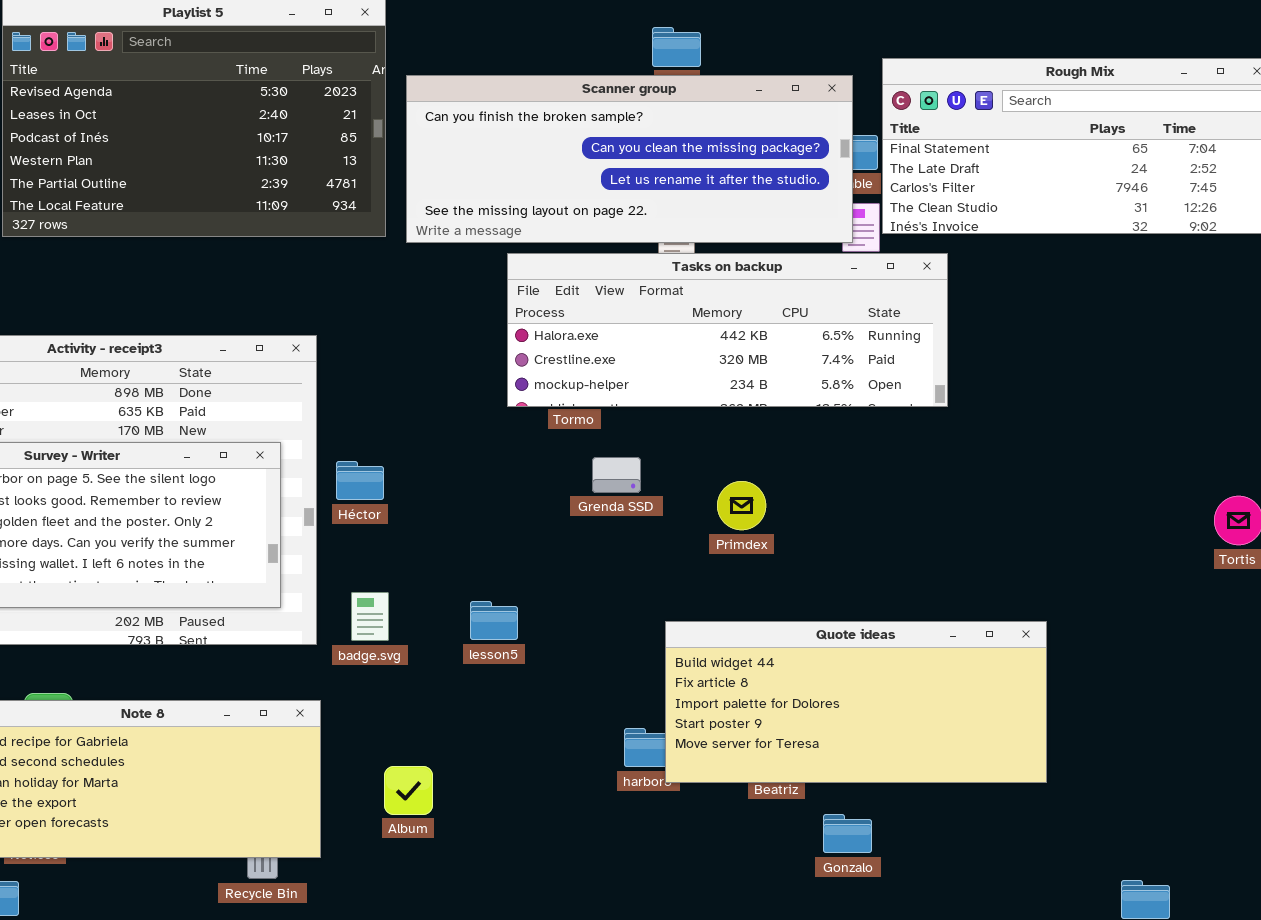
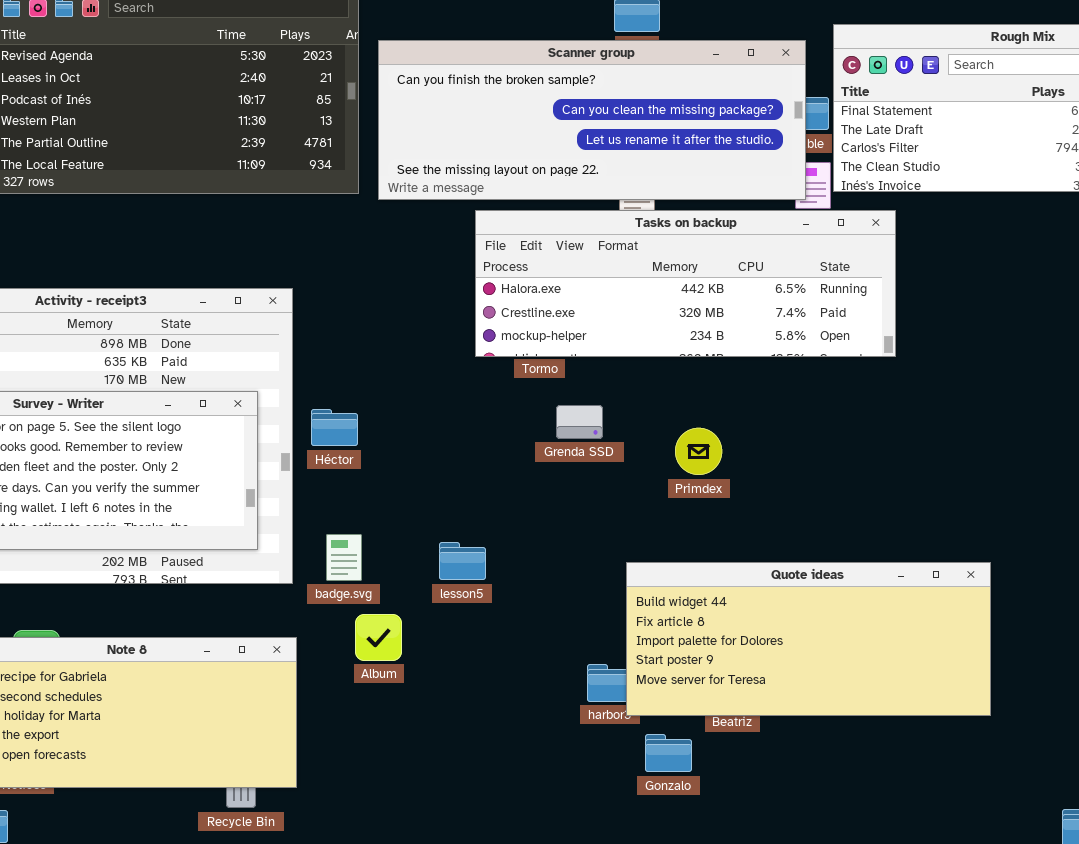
Album: [384,766,433,815] -> [355,614,402,661], moved
Gonzalo: [823,814,872,853] -> [645,734,692,772], moved

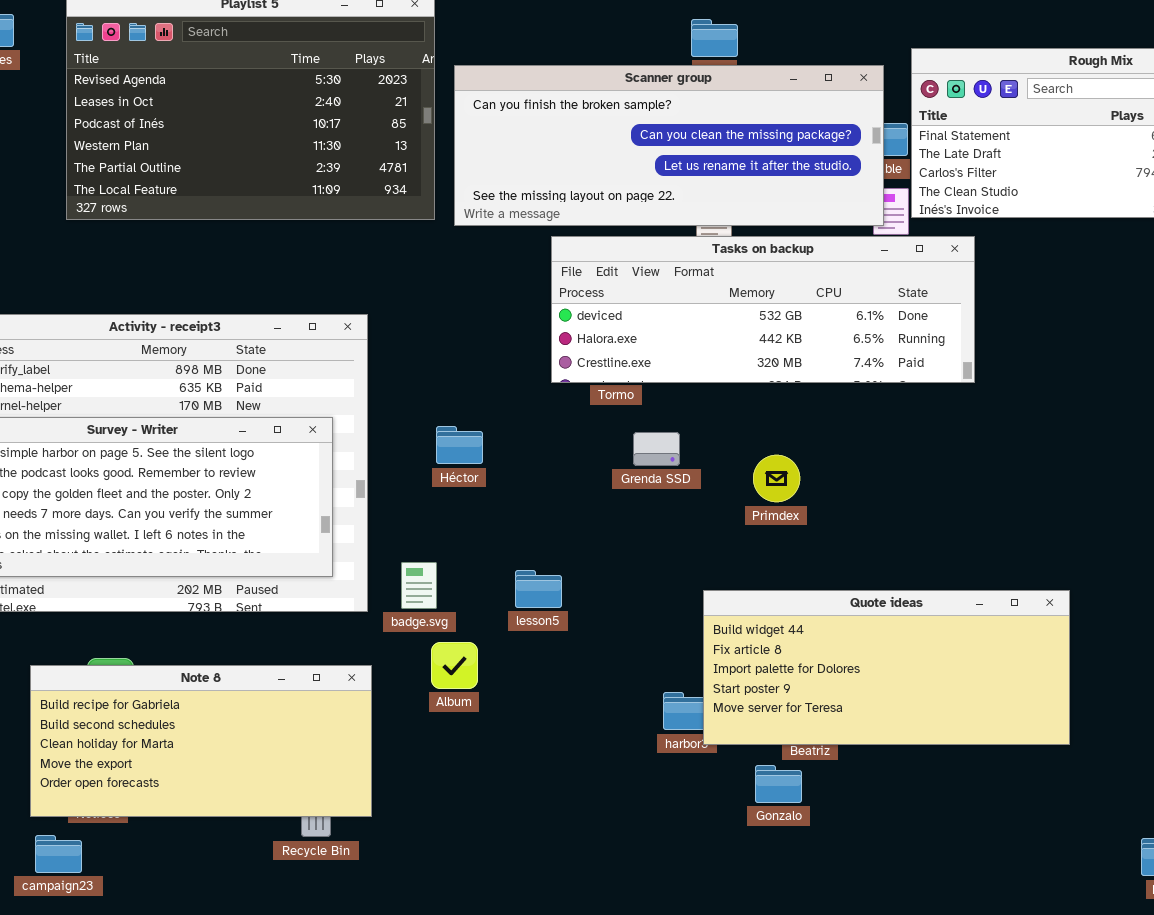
Tasks on backup: [475,210,896,357] -> [551,236,975,383], scrolled up 1 row
Héctor: [311,409,358,446] -> [436,426,483,464], moved
Gonzalo: [645,734,692,772] -> [755,765,802,803], moved

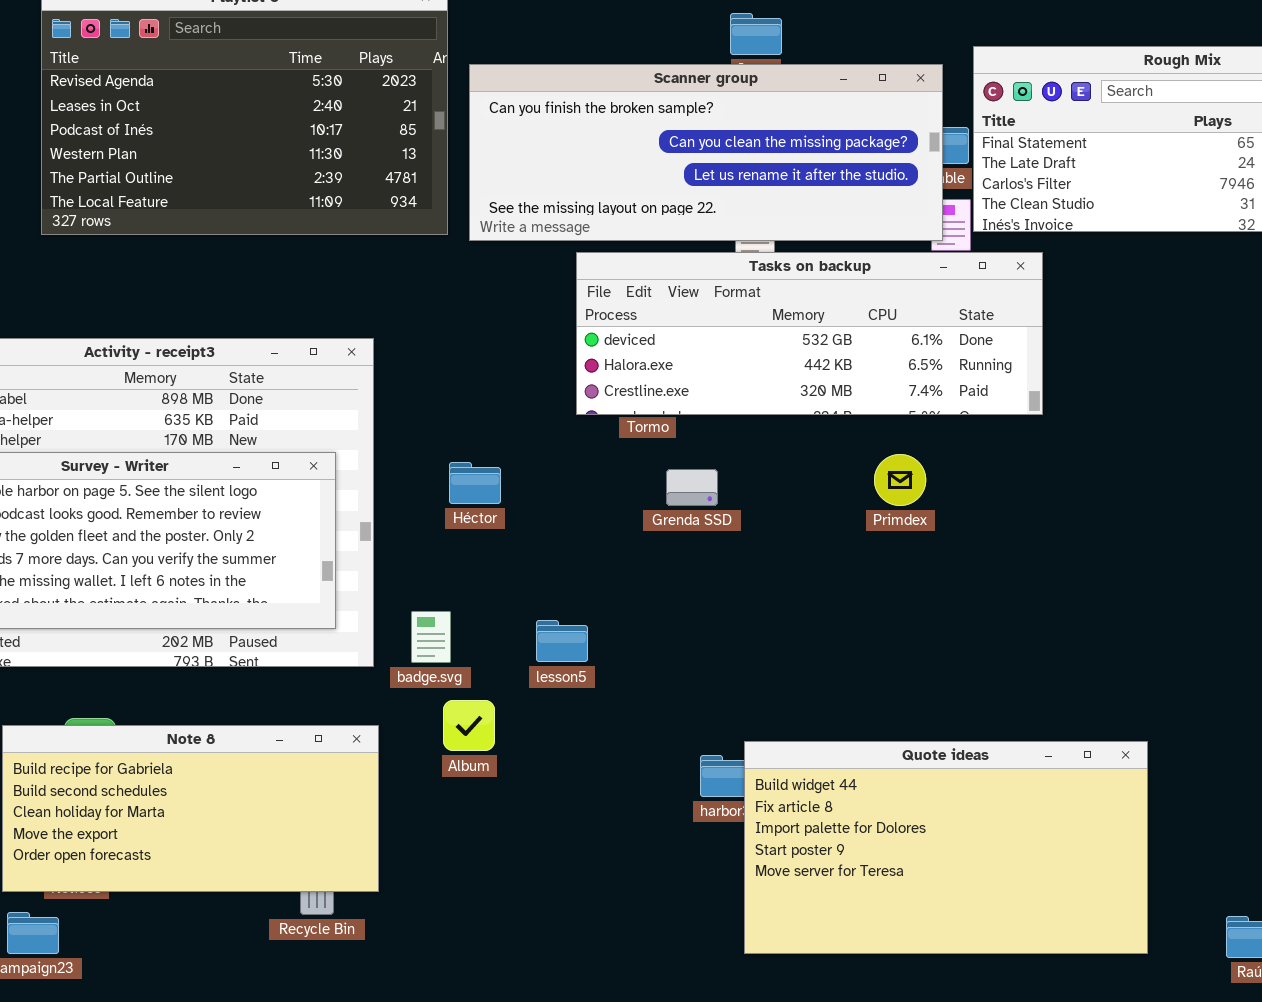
Primdex: [753,455,800,502] -> [874,454,926,506], moved
Quote ideas: [703,590,1070,745] -> [744,741,1148,954], moved, resized

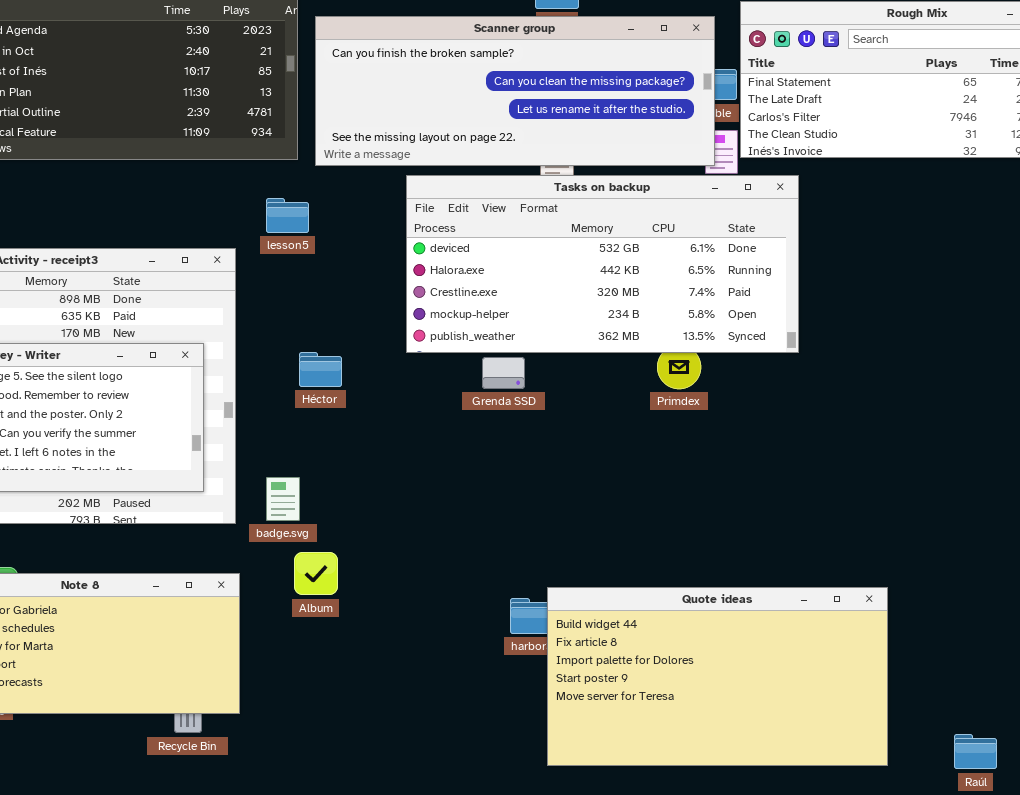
Tasks on backup: [576,252,1043,415] -> [406,175,799,353], resized
lesson5: [536,620,588,662] -> [266,198,309,233], moved

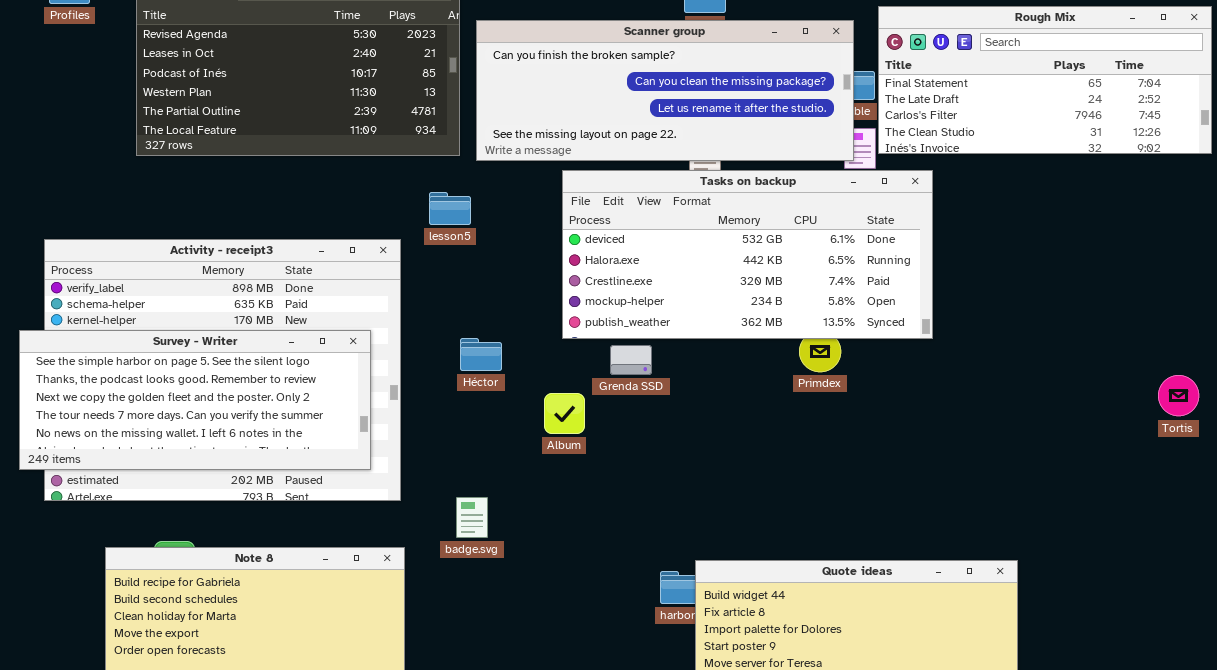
Grenda SSD: [482,357,525,389] -> [610,345,652,375], moved
badge.svg: [266,477,300,521] -> [456,497,488,538], moved
Album: [294,552,338,595] -> [544,393,585,434], moved

